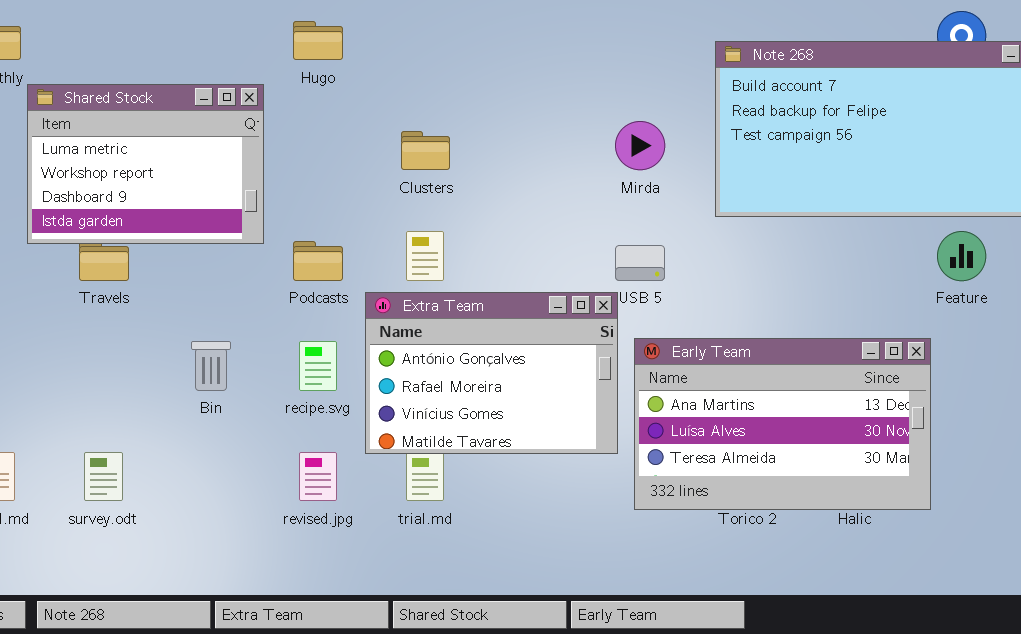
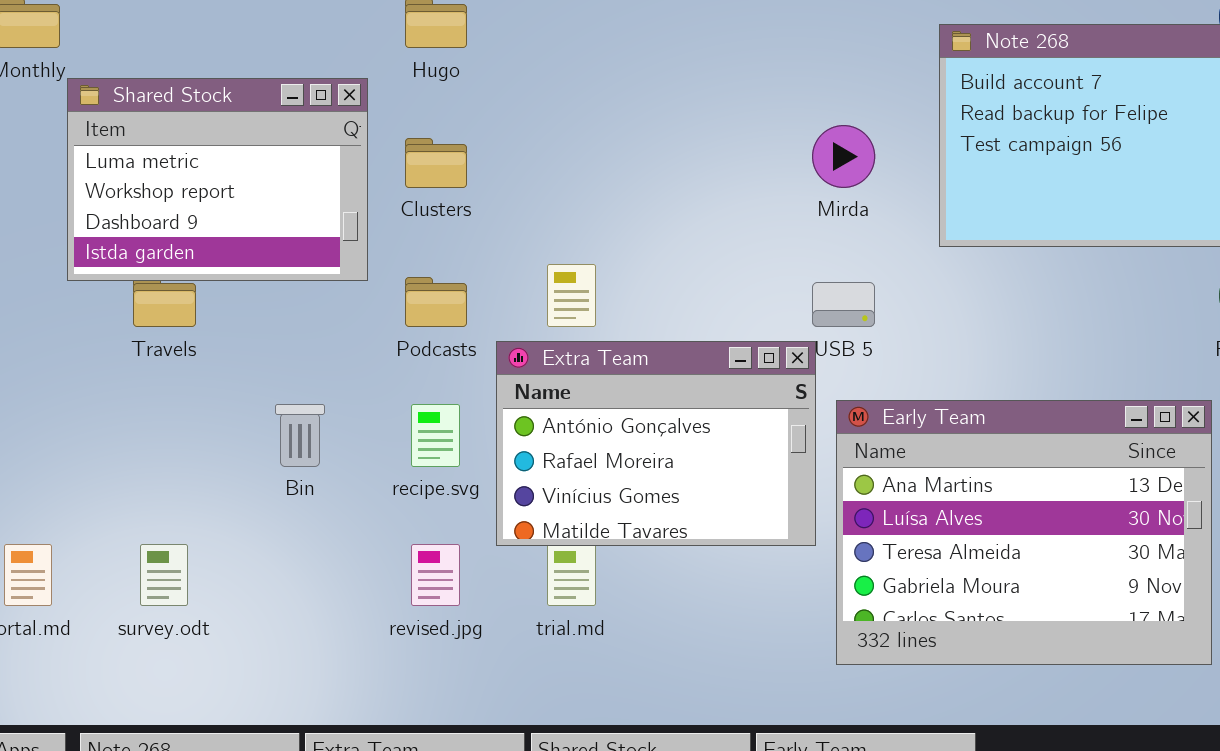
Clusters: [401,131,450,170] -> [405,138,467,188], moved
Early Team: [634,338,931,510] -> [836,400,1212,665], resized

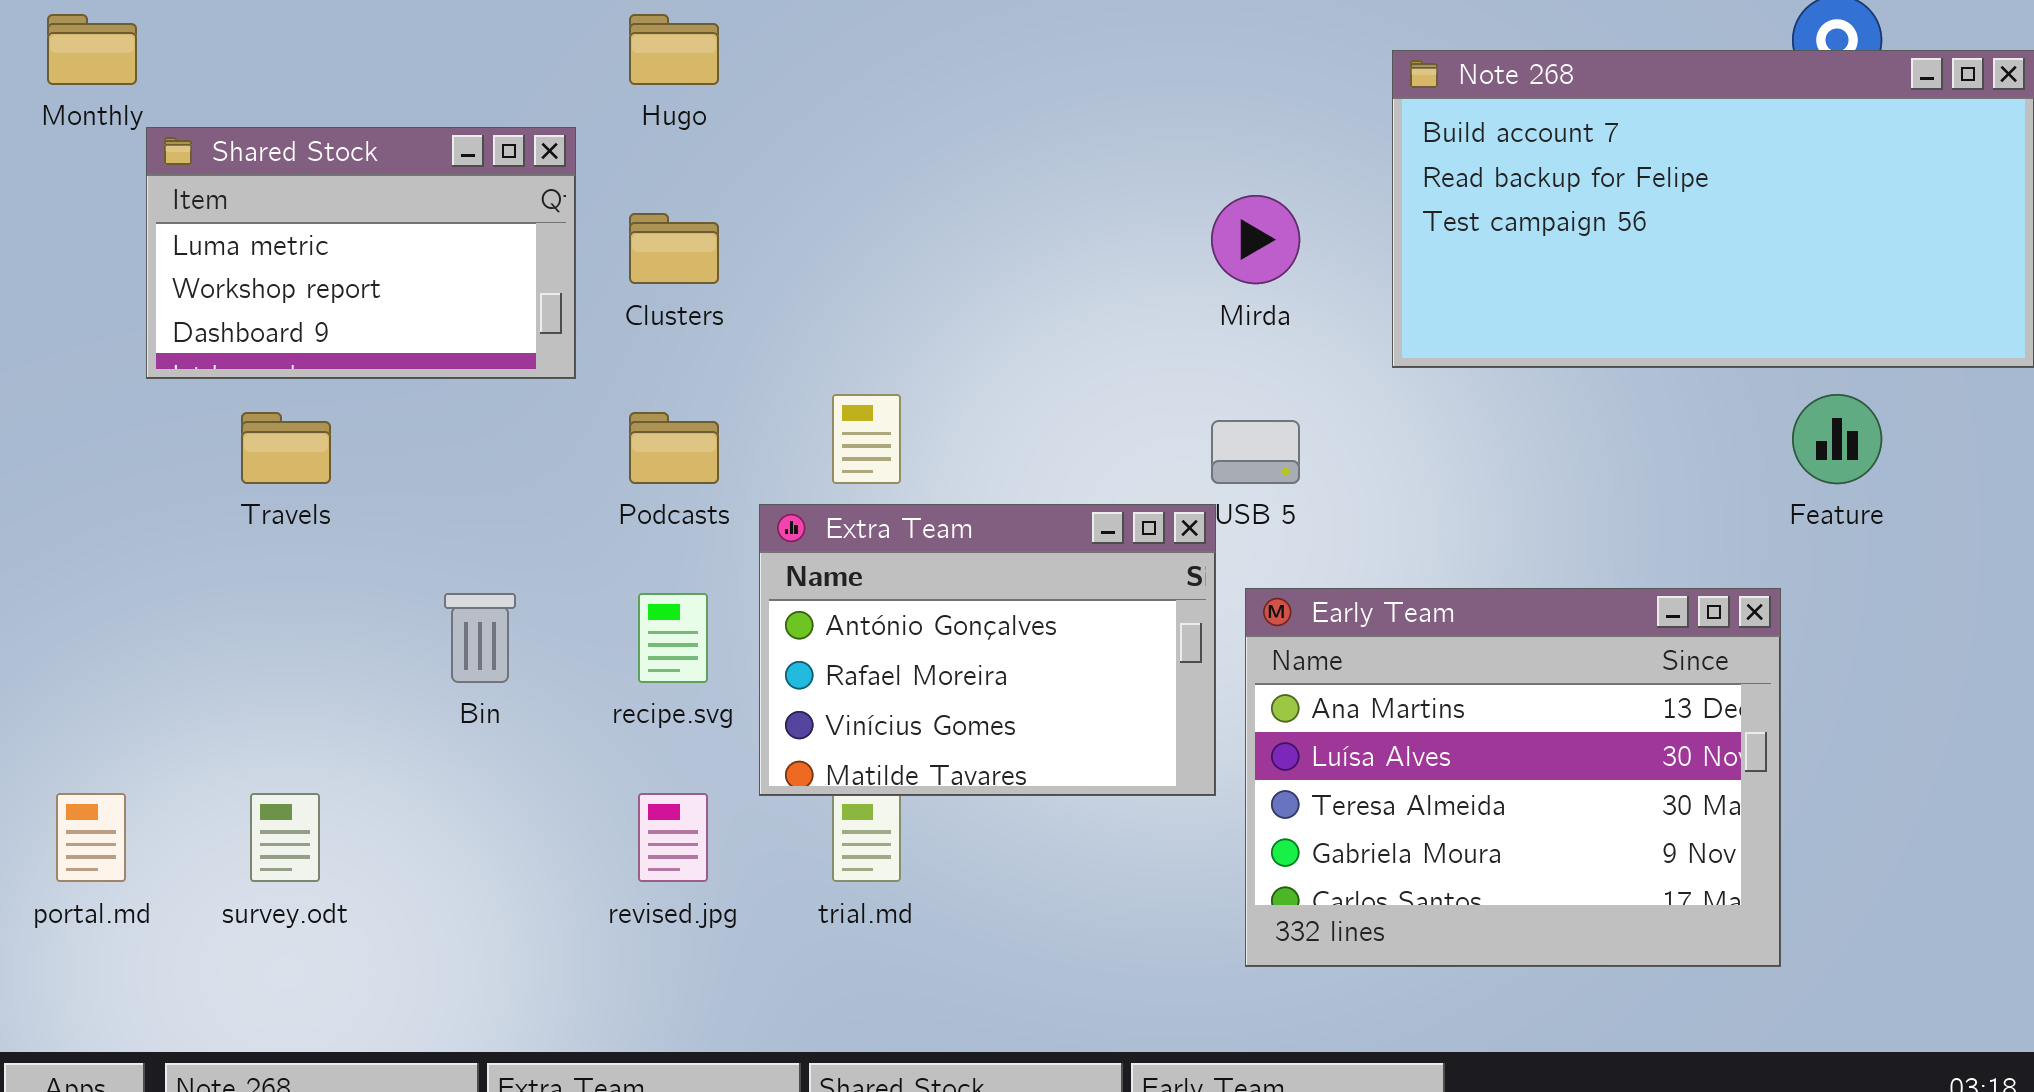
Shared Stock: [67,78,368,281] -> [146,127,576,379], resized

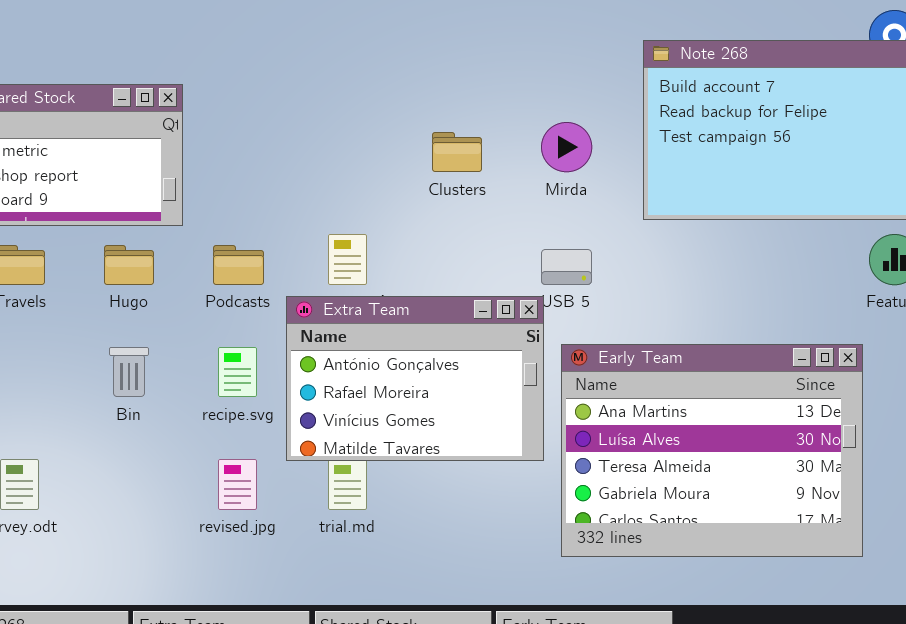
Hugo: [629,14,719,85] -> [104,245,154,285], moved
Clusters: [629,213,719,284] -> [432,132,482,172], moved

